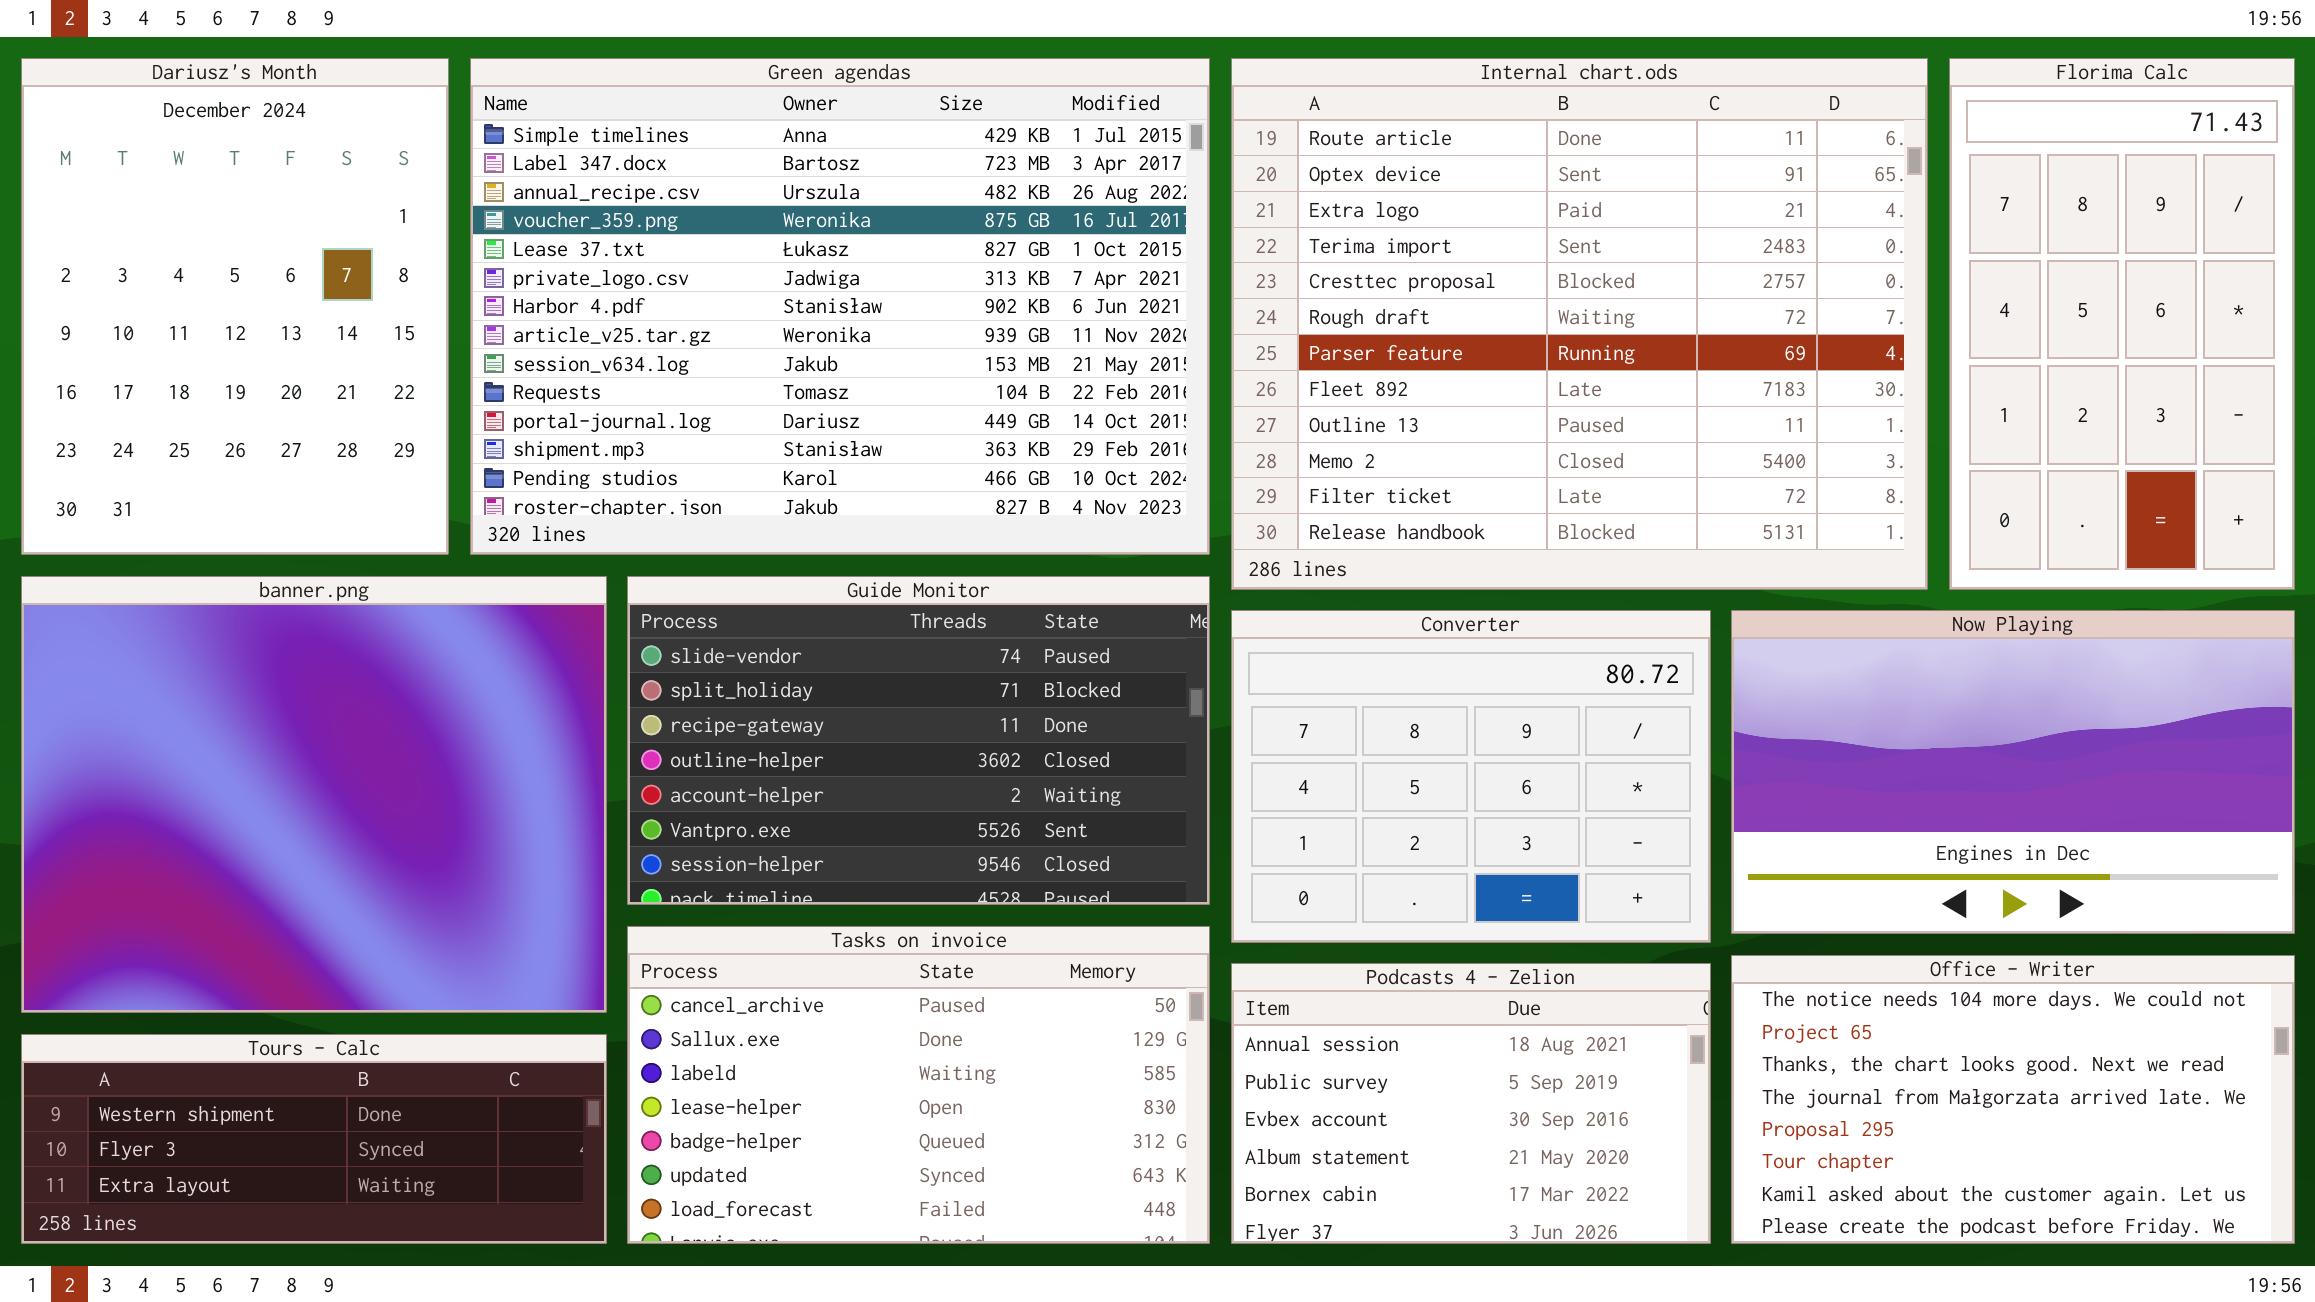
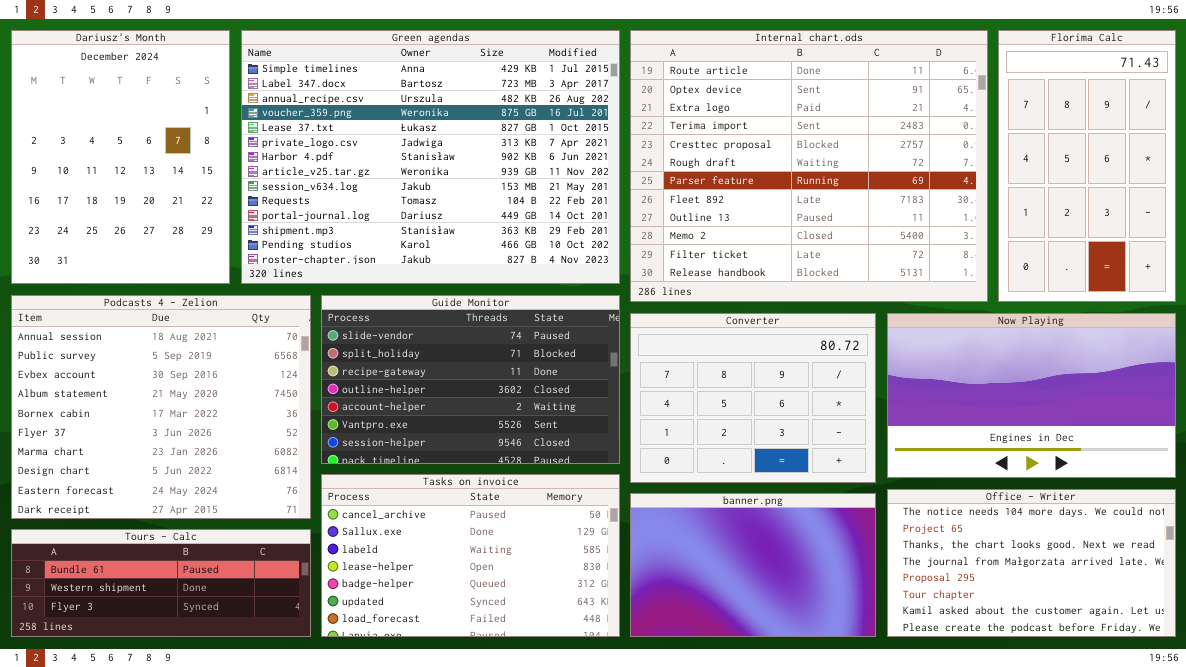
banner.png: [21,576,607,1013] -> [630,493,876,637], moved, resized
Podcasts 4 - Zelion: [1231,963,1711,1244] -> [11,295,311,519], moved, resized
Tours - Calc: [21,1034,607,1244] -> [11,529,311,637], scrolled up 1 row

